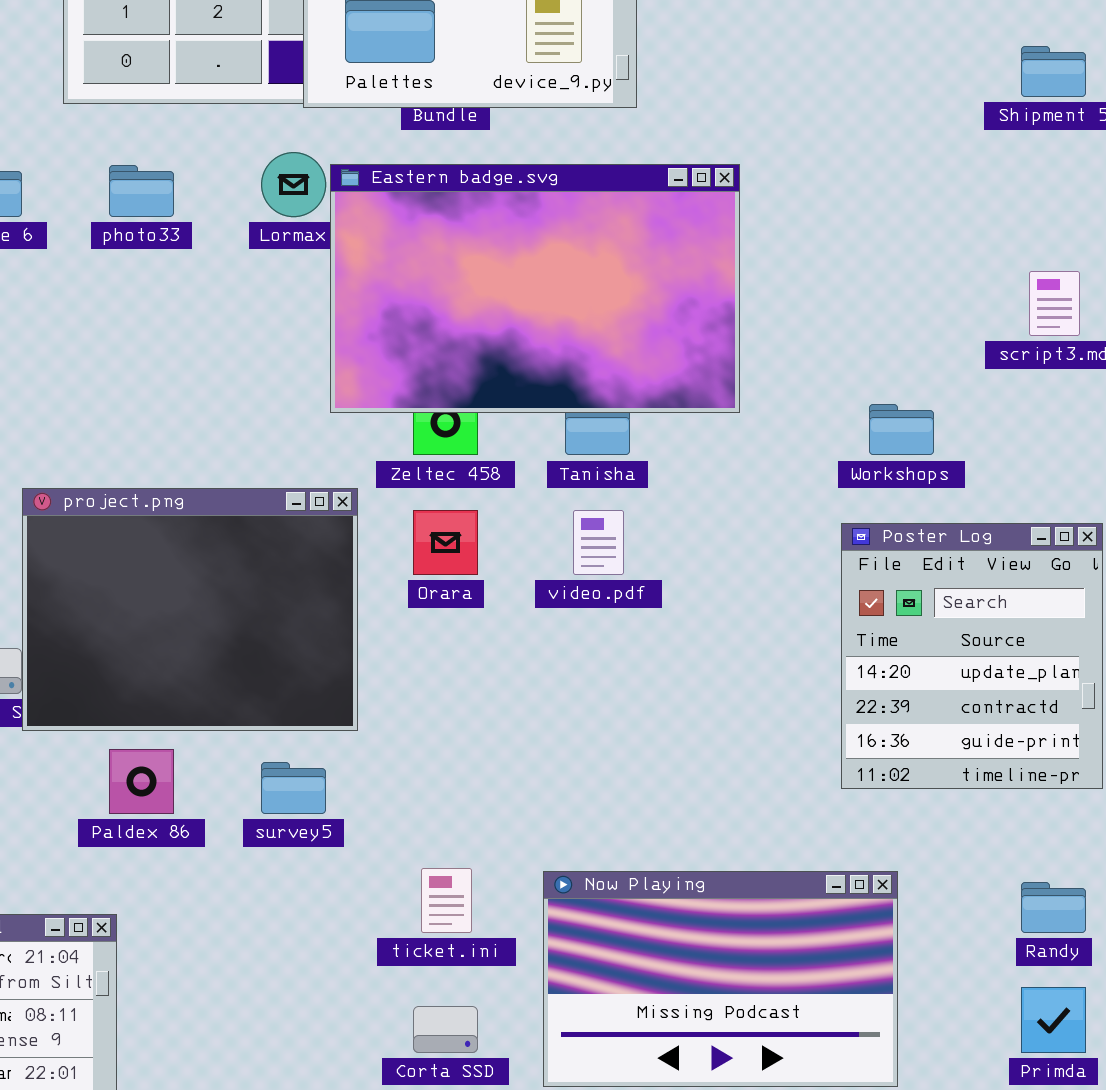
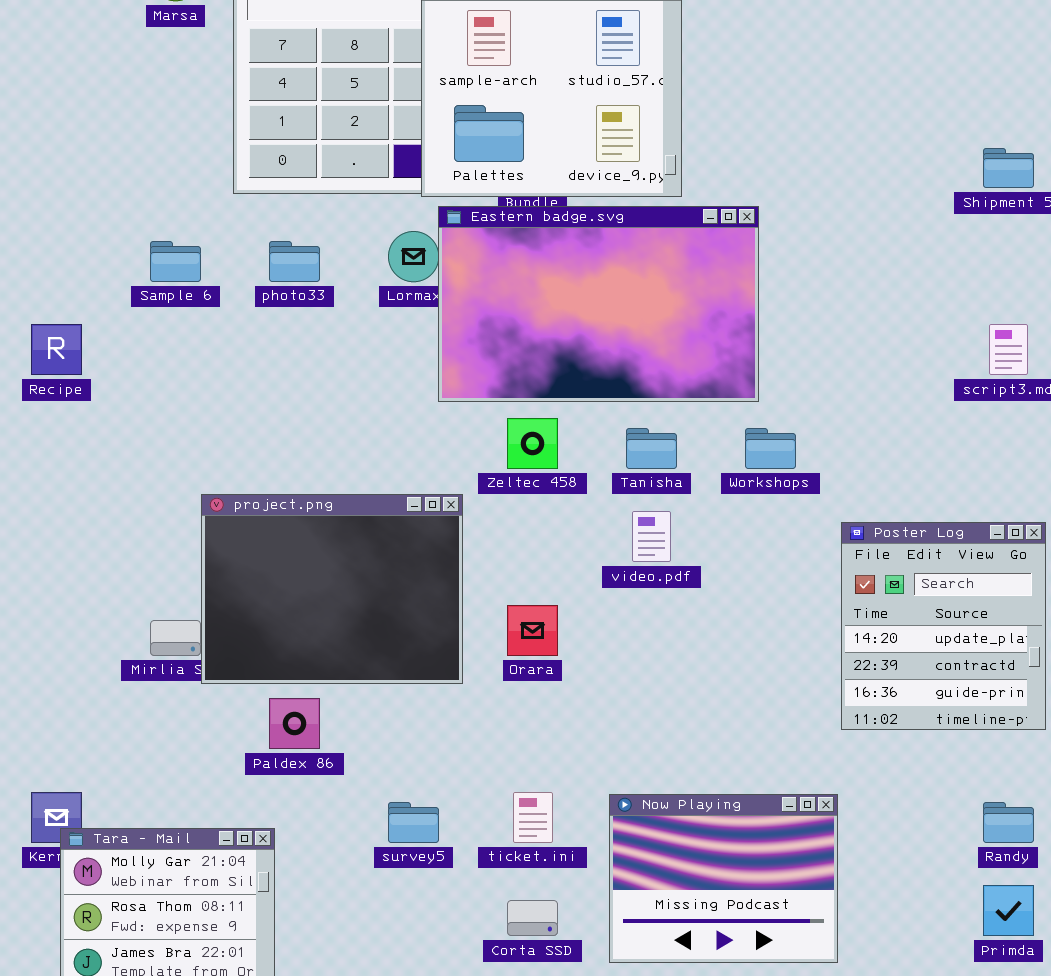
Eastern badge.svg: [330,164,740,413] -> [438,206,759,402], moved
Workshops: [869,404,934,455] -> [745,428,796,469], moved
Orara: [413,510,478,575] -> [507,605,558,656], moved
survey5: [261,762,326,814] -> [388,802,439,843], moved
Now Playing: [543,871,898,1087] -> [609,794,838,963], resized

